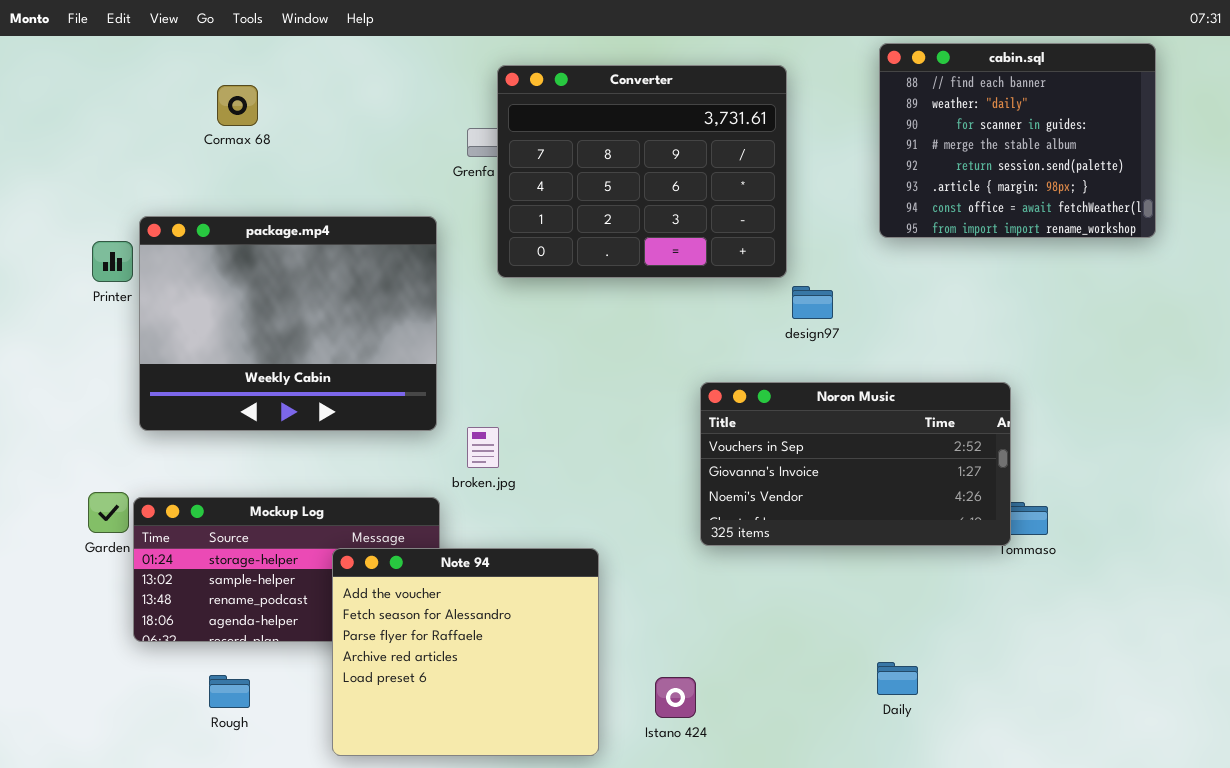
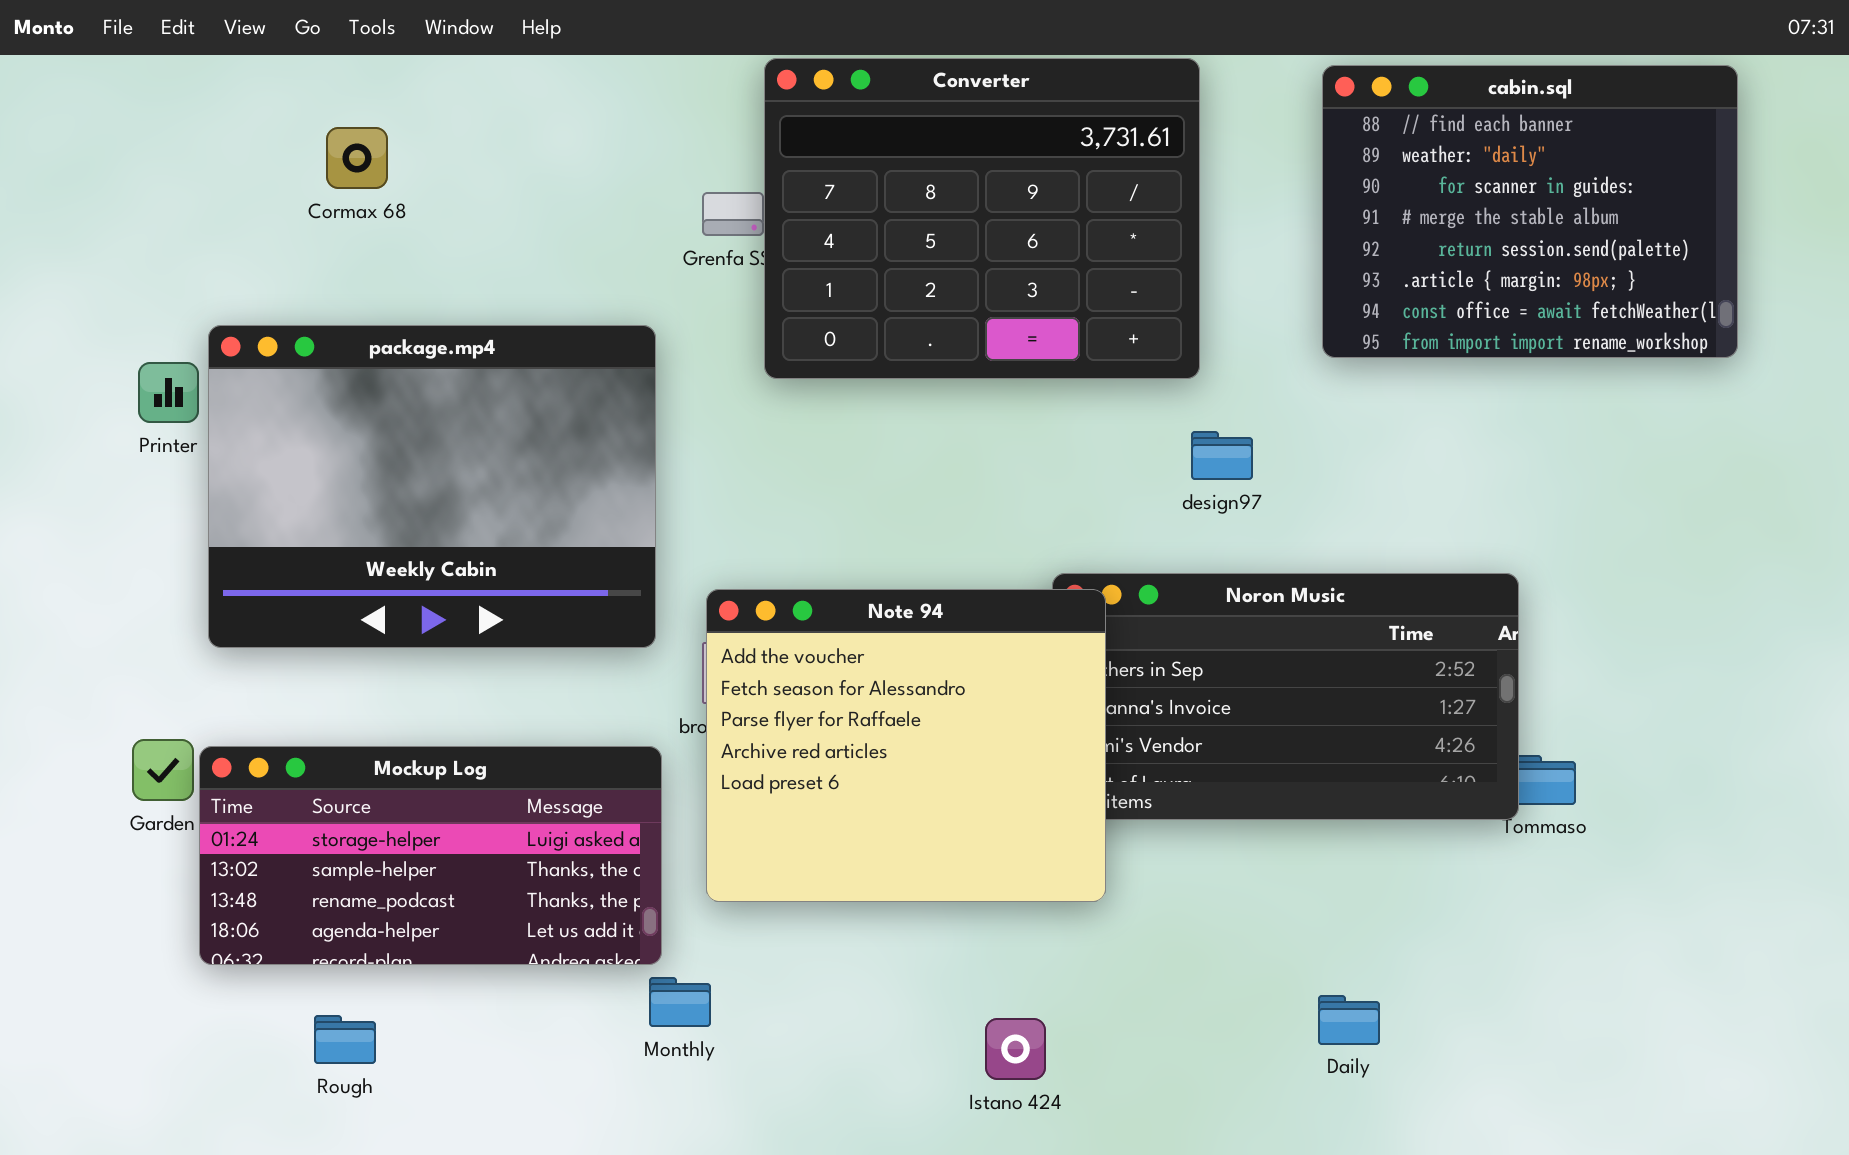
Converter: [497,65,787,278] -> [764,58,1200,379], moved
Note 94: [332,548,599,756] -> [706,589,1106,902], moved

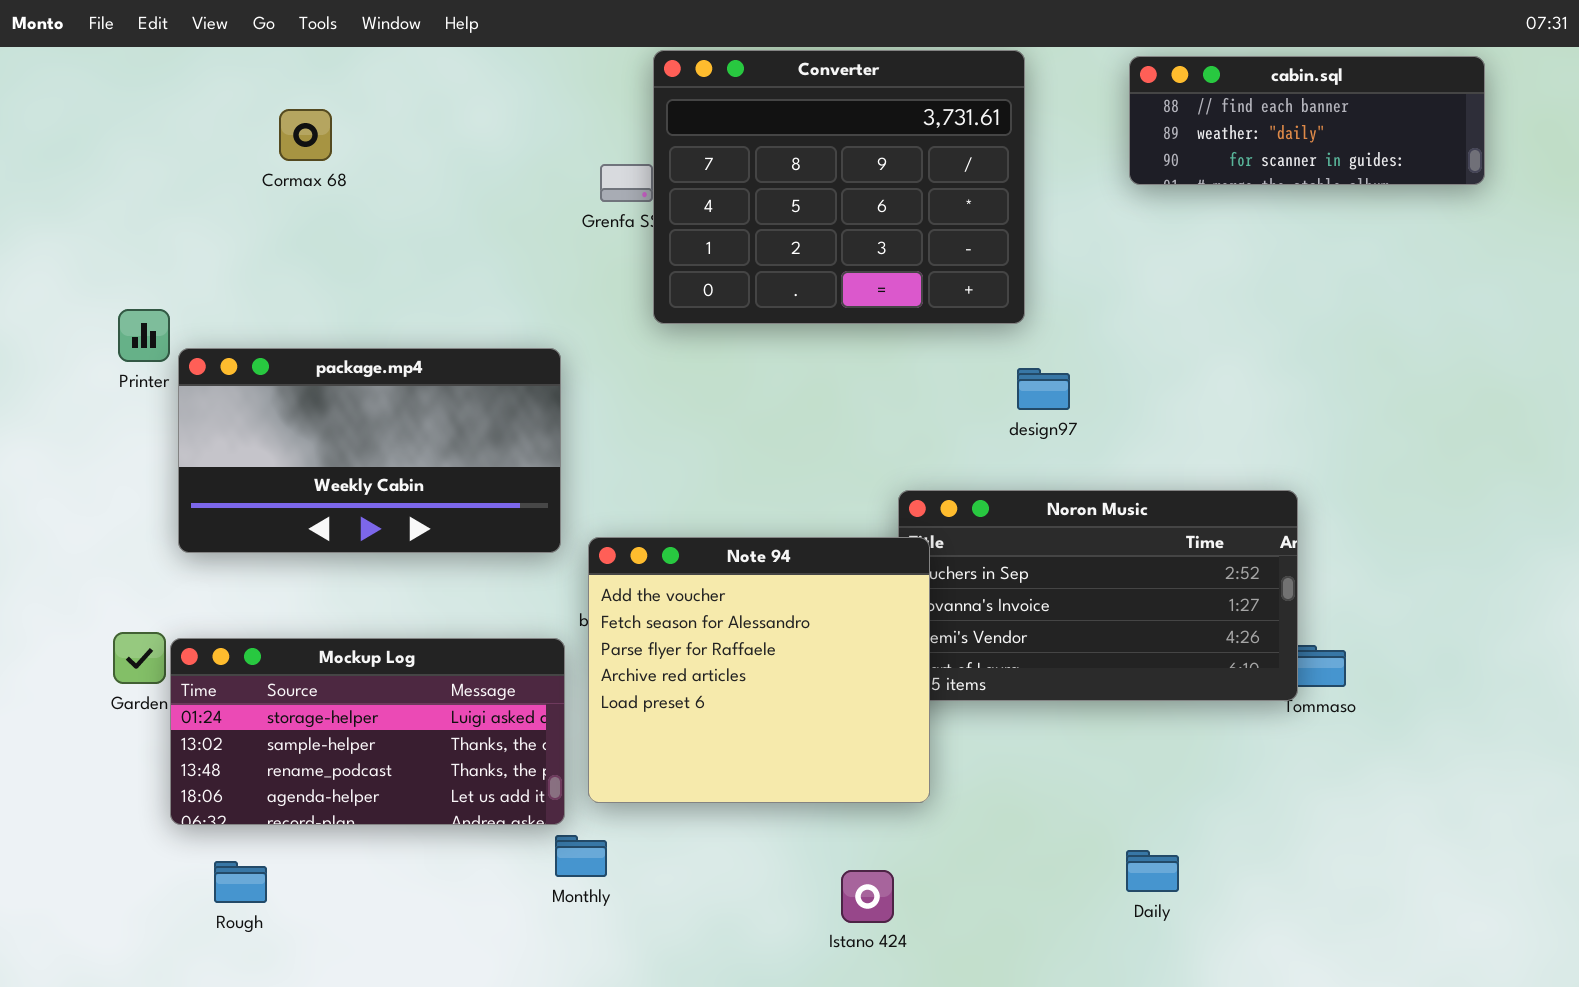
cabin.sql: [1322,65,1738,358] -> [1129,56,1485,185], resized
package.mp4: [208,325,656,648] -> [178,348,561,553], resized
Note 94: [706,589,1106,902] -> [588,537,930,803], moved
Rough: [314,1015,376,1064] -> [214,861,267,903], moved

